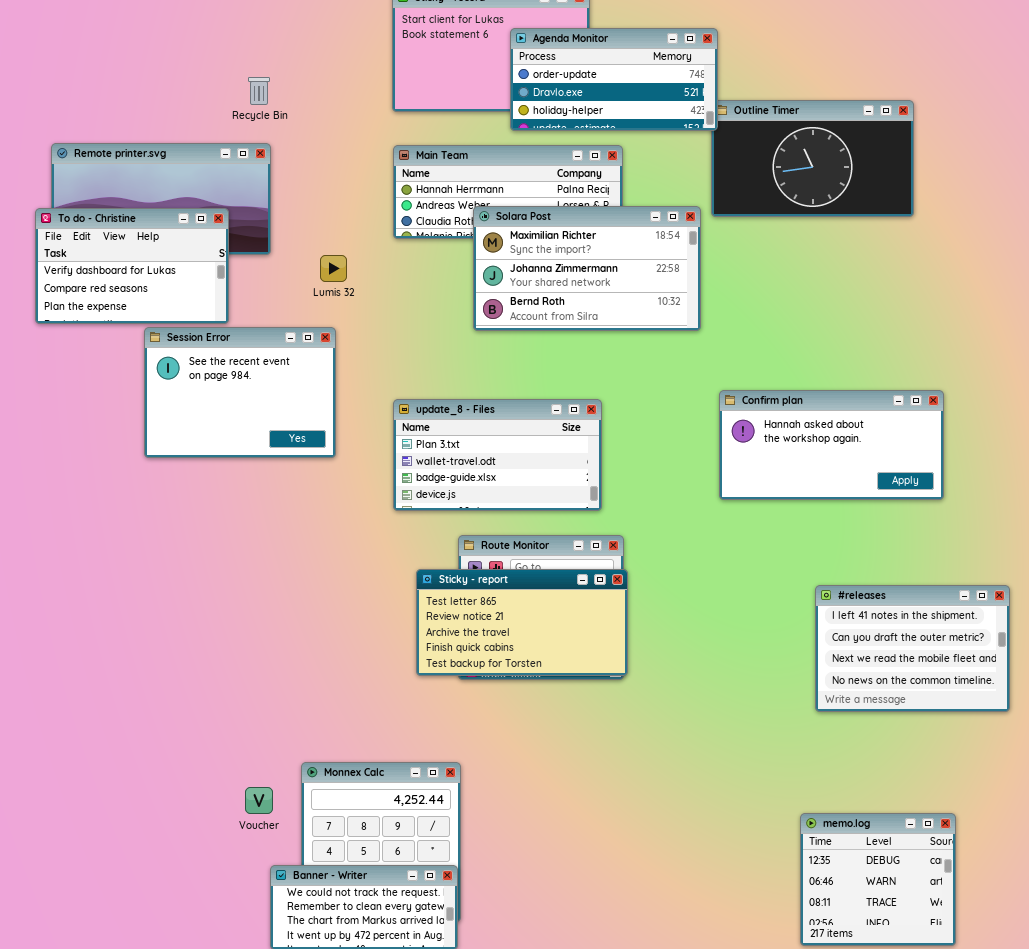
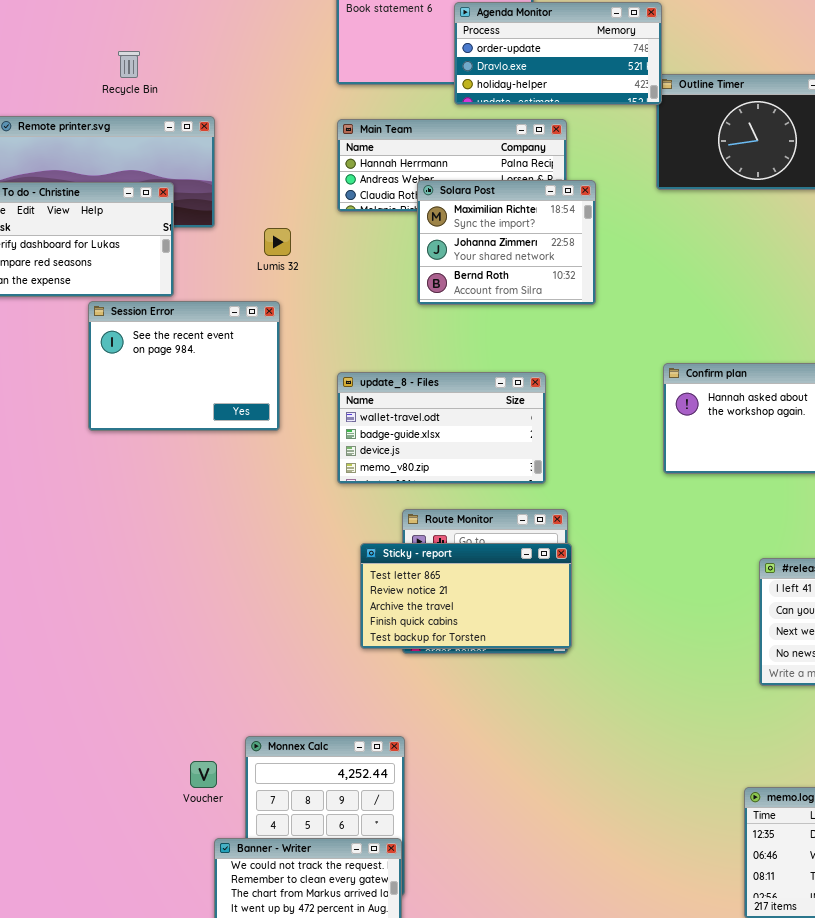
Recycle Bin: [248,77,270,105] -> [118,51,140,78], moved
Solara Post: [473,206,701,331] -> [417,180,596,305], resized
update_8 - Files: [393,399,602,511] -> [337,372,546,484], scrolled down 1 row

